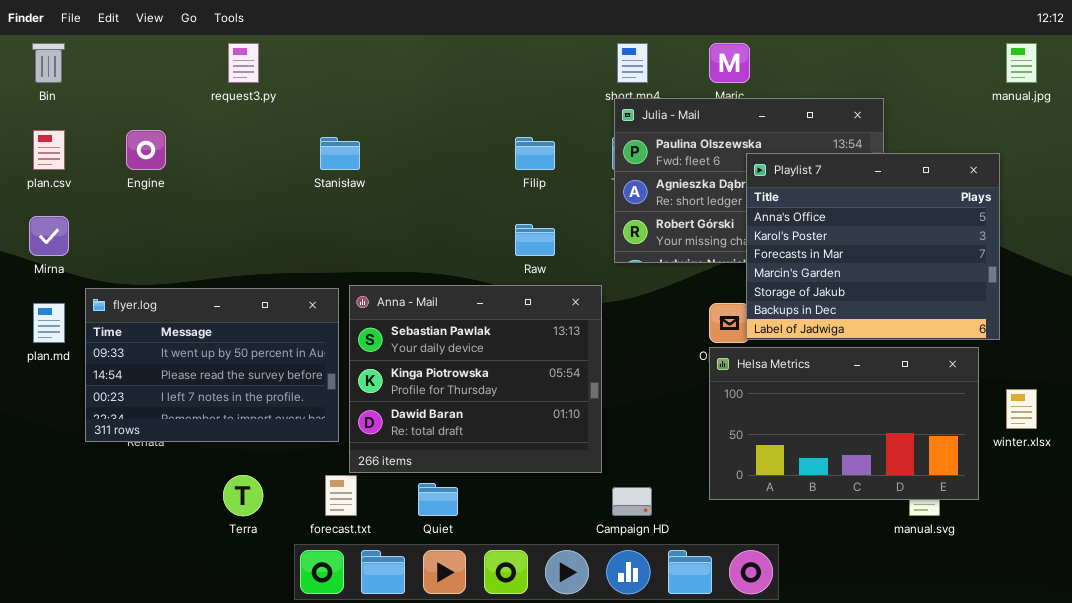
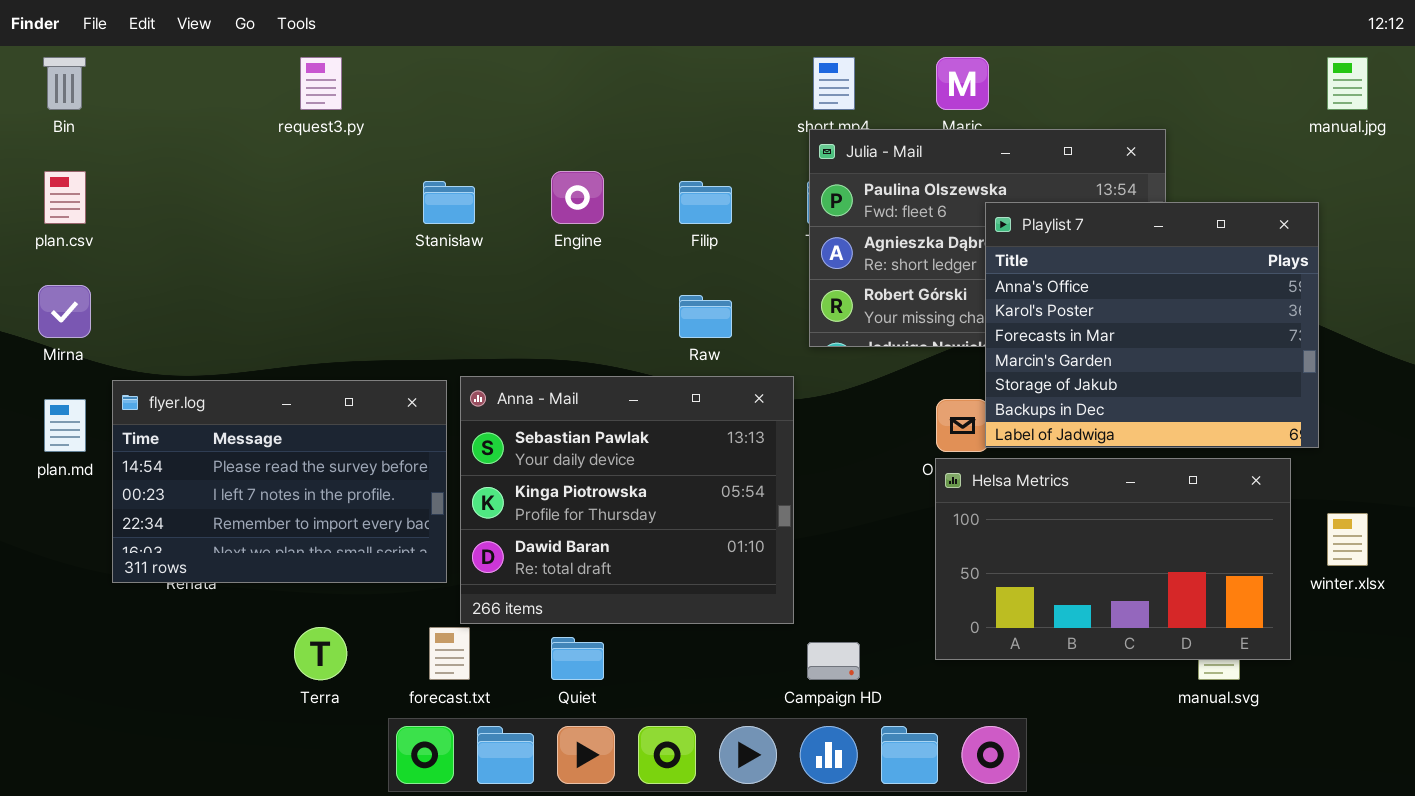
Engine: [126,130,166,170] -> [551,171,604,224], moved
flyer.log: [85,288,339,442] -> [112,380,447,583], scrolled down 1 row

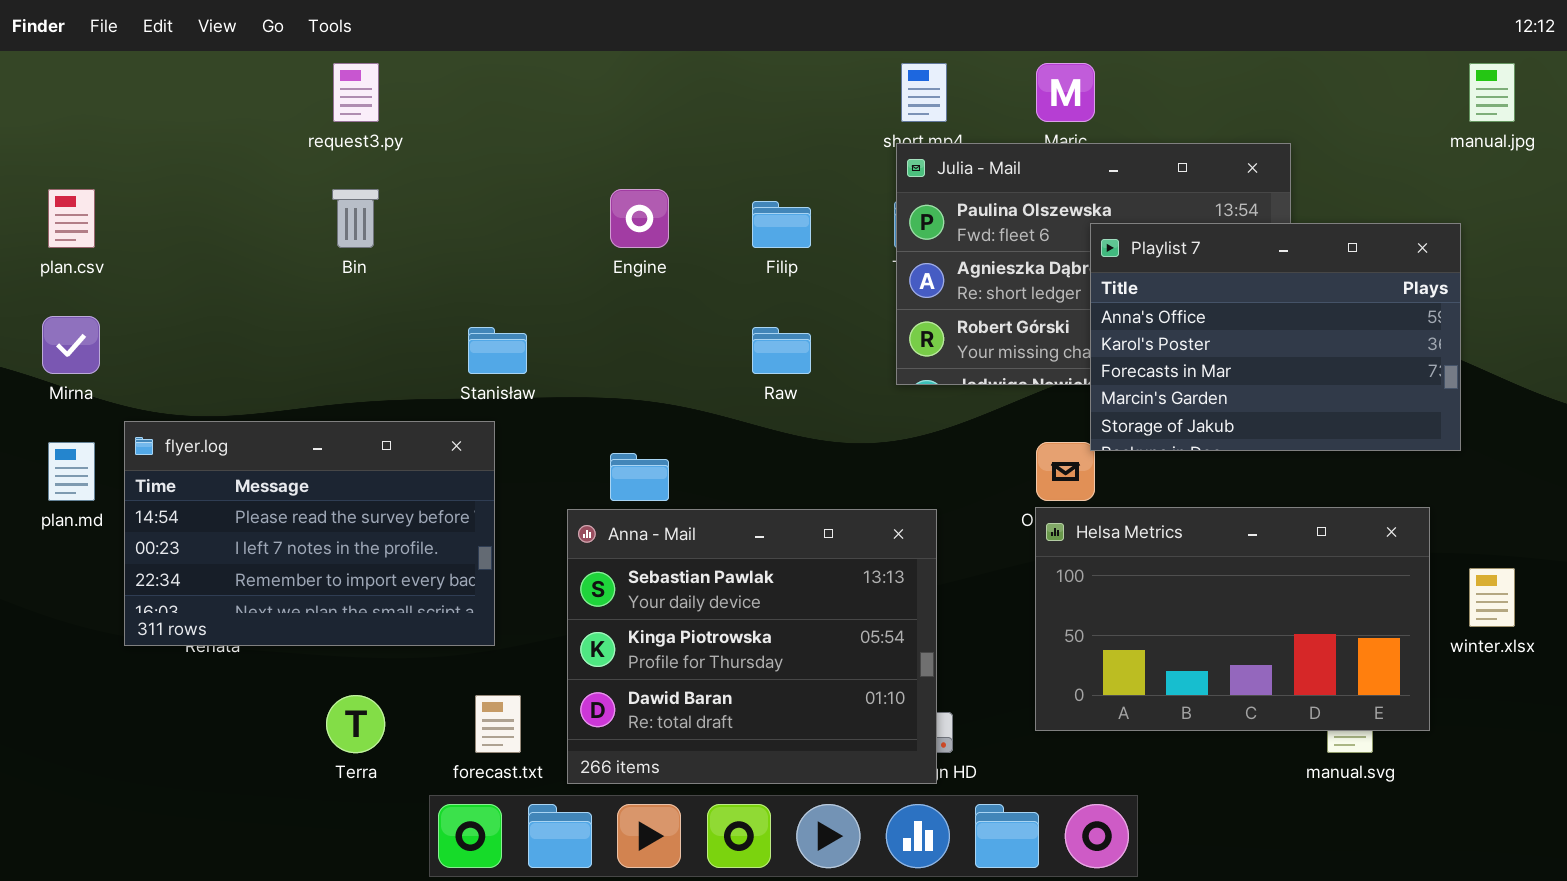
Bin: [43,57,86,110] -> [332,189,379,248], moved
Stanisław: [423,181,475,224] -> [468,327,527,374], moved
Playlist 7: [985,202,1319,448] -> [1090,223,1461,451], resized
Anna - Mail: [460,376,794,624] -> [567,509,937,784], moved

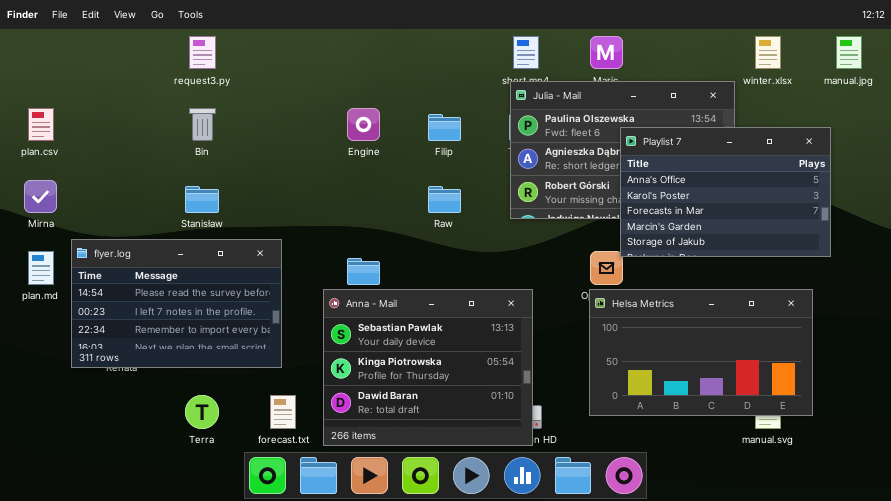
Stanisław: [468,327,527,374] -> [185,186,219,213], moved
winter.xlsx: [1469,568,1515,627] -> [755,36,781,69], moved

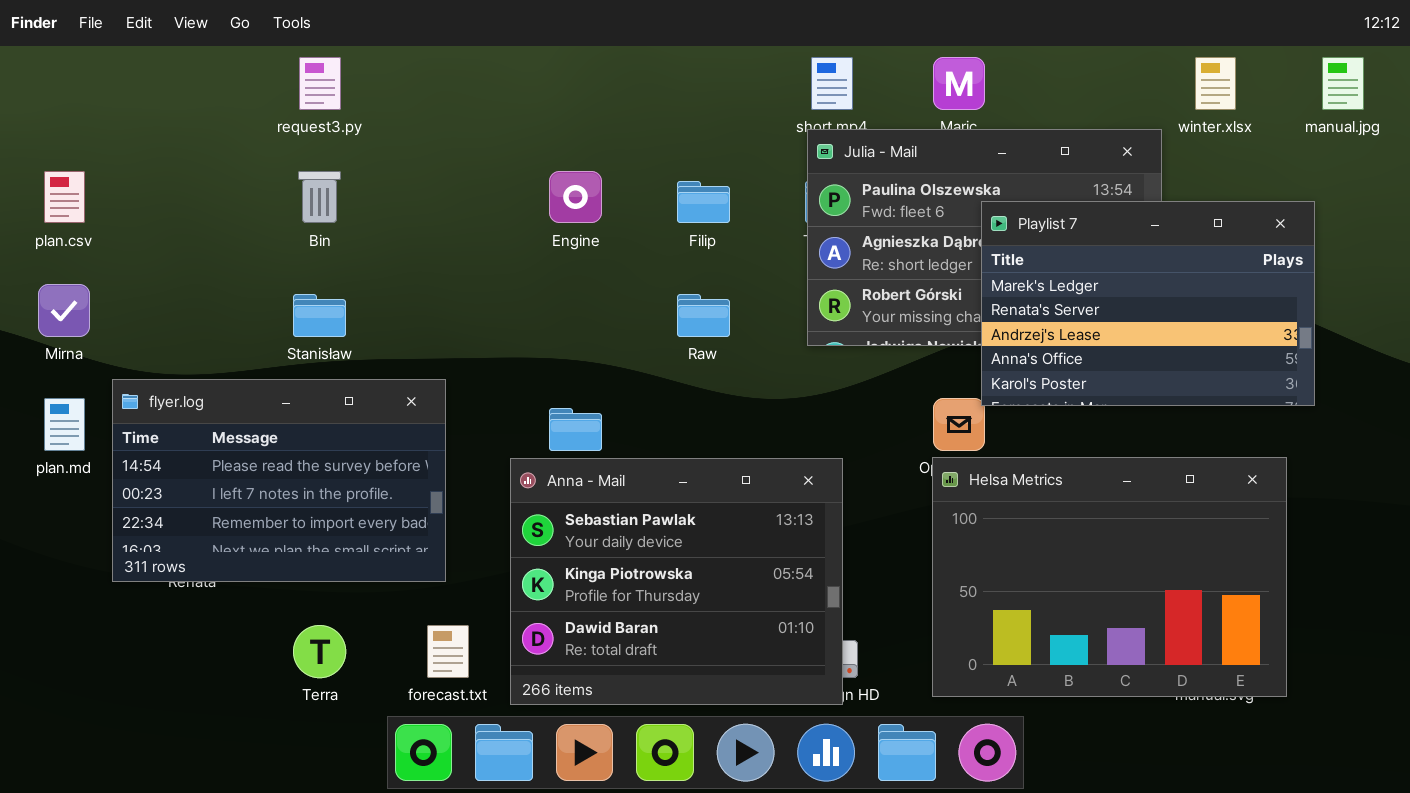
Playlist 7: [620,127,831,257] -> [981,201,1315,406], scrolled up 3 rows
Helsa Metrics: [589,289,813,416] -> [932,457,1287,697], resized

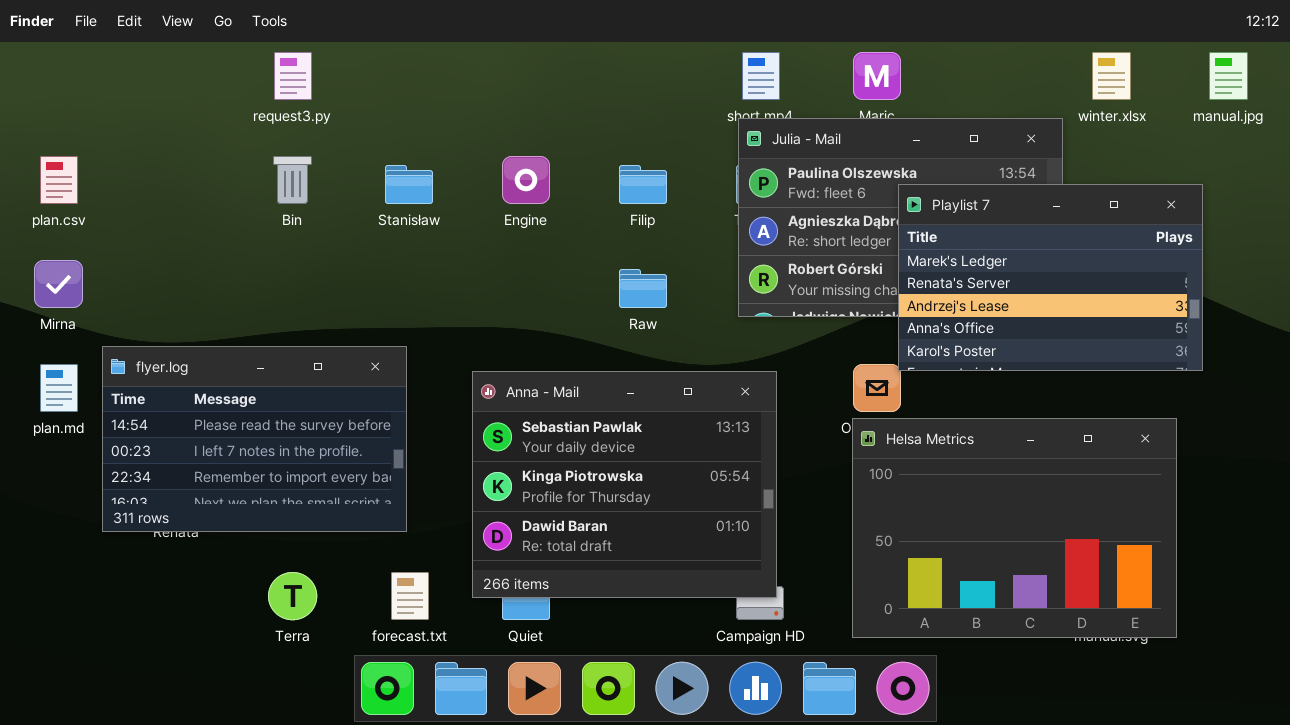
Stanisław: [293,294,346,337] -> [385,165,433,204], moved
Anna - Mail: [510,458,843,705] -> [472,371,777,598], moved

